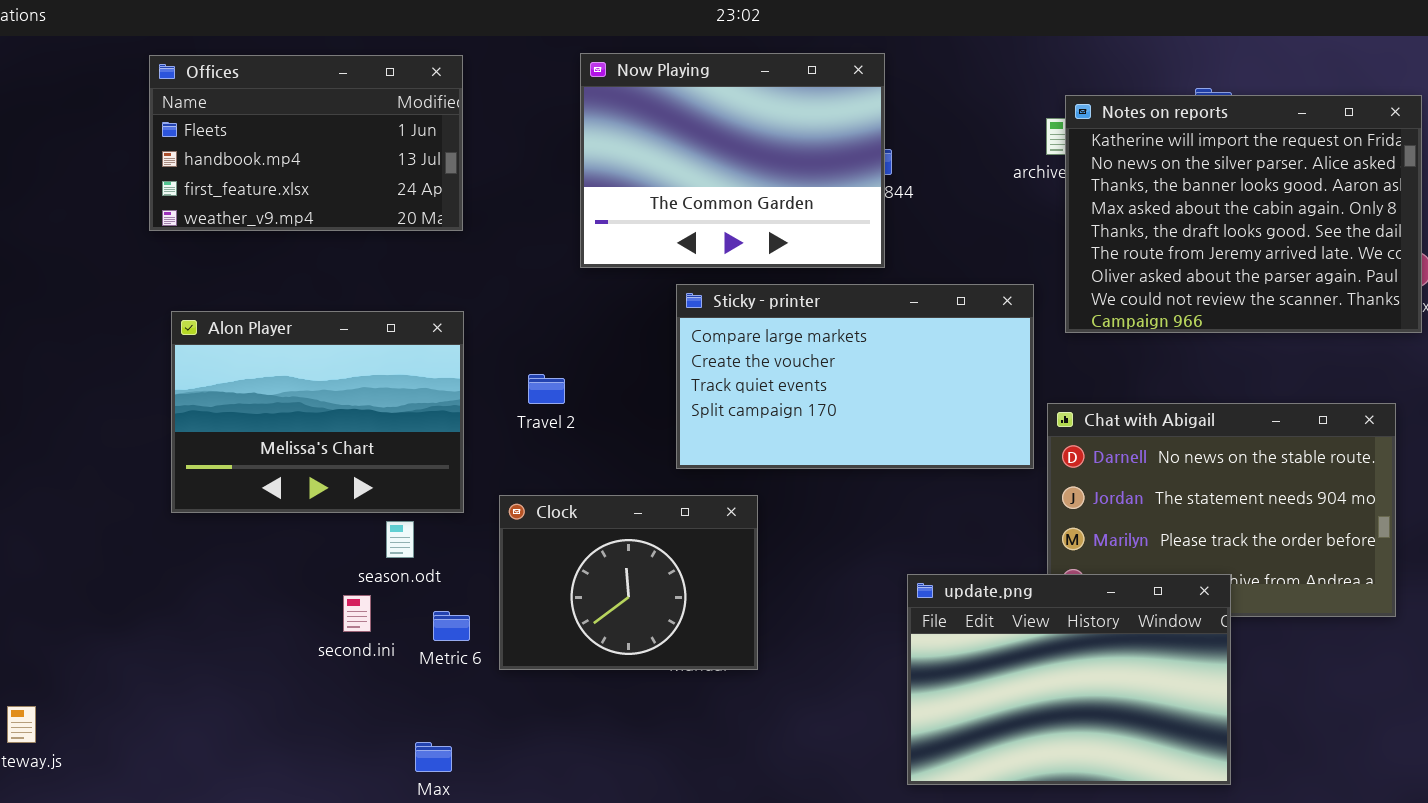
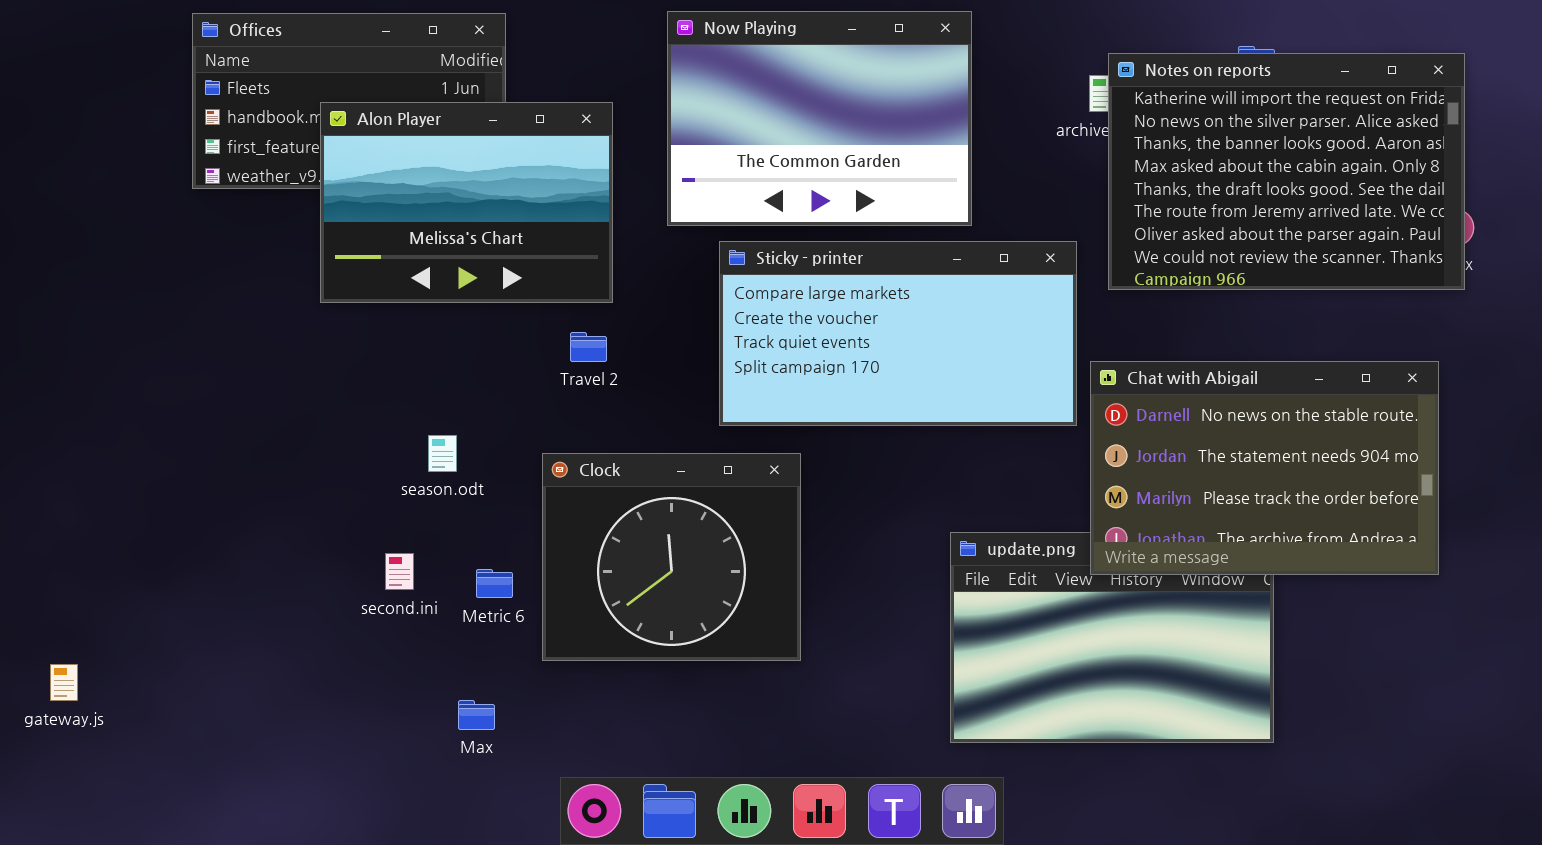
Now Playing: [580,53,885,268] -> [667,11,972,226], moved
Alon Player: [171,311,464,513] -> [320,102,613,303], moved
Chat with Abigail: [1047,403,1396,617] -> [1090,361,1439,575], raised
Clock: [499,495,758,670] -> [542,453,801,661], resized
season.odt: [386,521,414,558] -> [428,435,457,472], moved

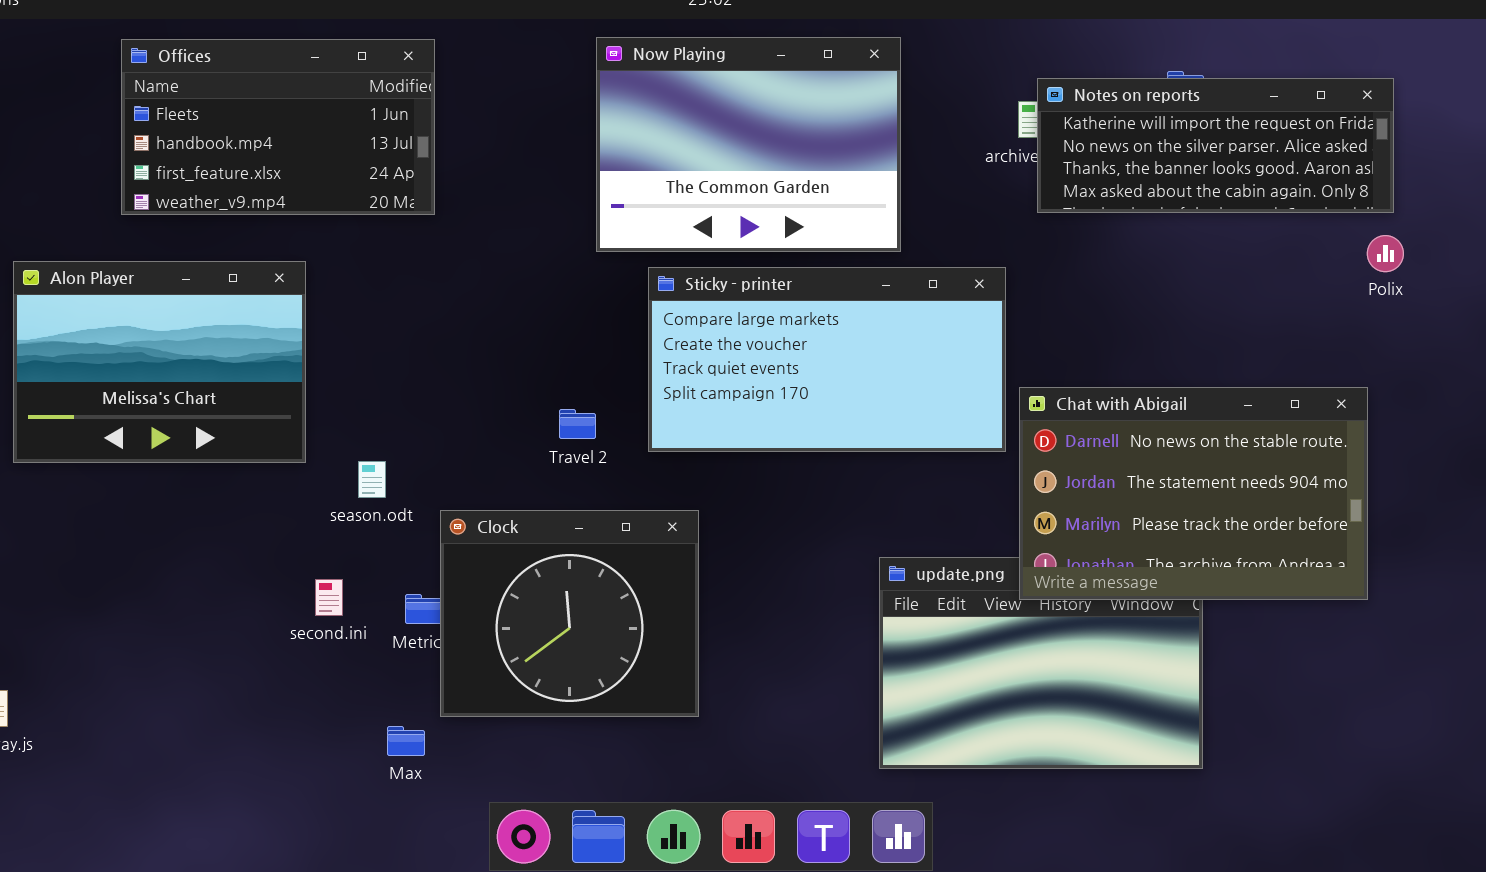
Notes on reports: [1108,53,1465,290] -> [1037,78,1394,213], resized
Alon Player: [320,102,613,303] -> [13,261,306,463], moved
Travel 2: [570,332,607,362] -> [559,409,596,439], moved
Clock: [542,453,801,661] -> [440,510,699,717], moved

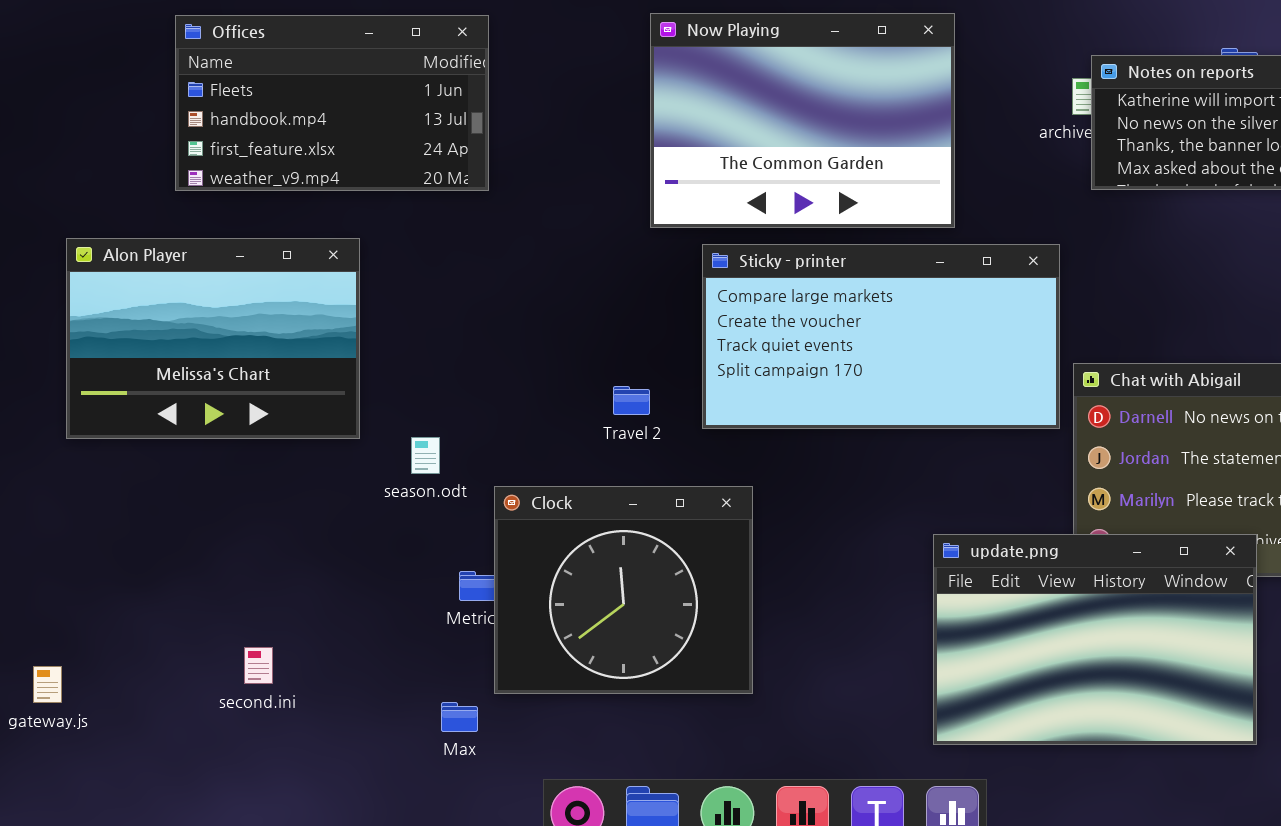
update.png: [879,557,1203,769] -> [933,534,1257,745], raised
second.ini: [315,579,343,616] -> [244,647,273,684], moved

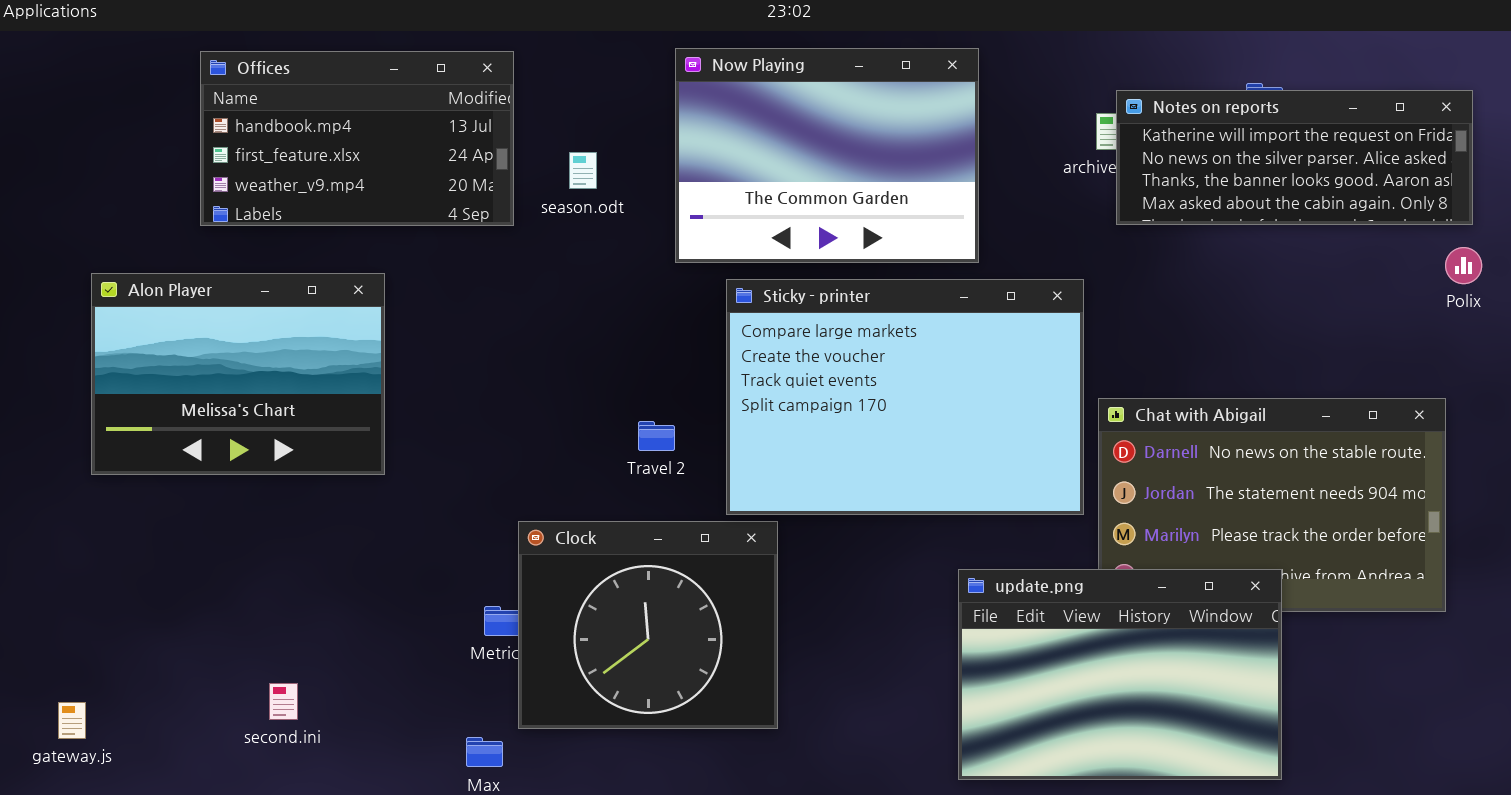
Offices: [175,15,489,191] -> [200,51,514,226], scrolled down 1 row
Sticky - printer: [702,244,1060,429] -> [726,279,1084,515], resized
season.odt: [411,437,440,474] -> [569,152,597,189], moved

